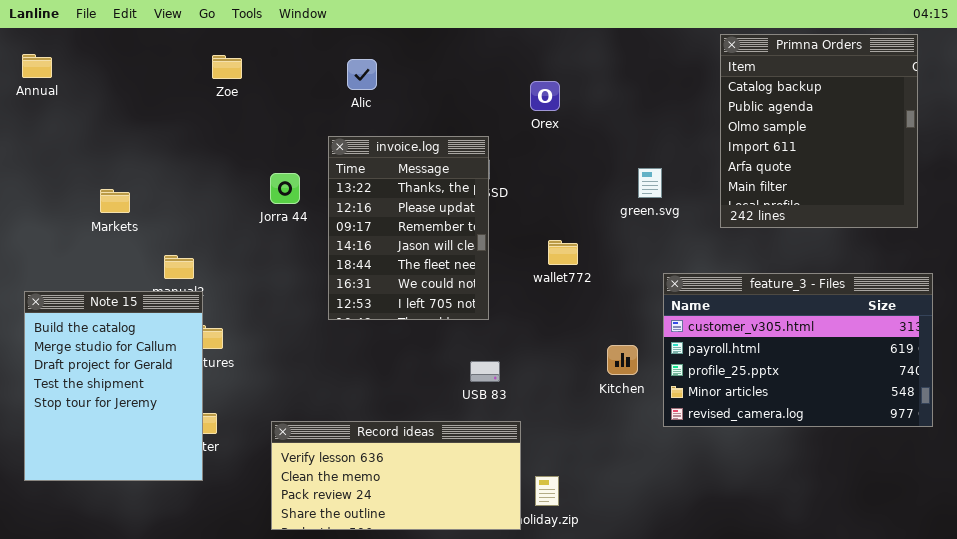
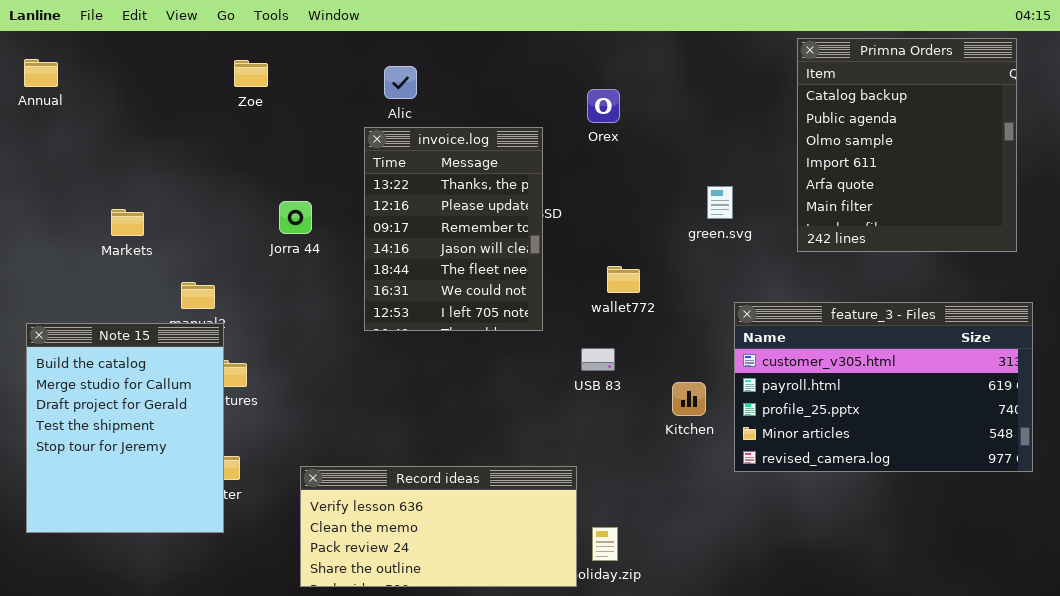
invoice.log: [328,136,489,320] -> [364,127,543,331], moved
Jorra 44: [270,173,300,204] -> [279,201,312,234], moved
USB 83: [470,361,500,382] -> [581,348,615,371], moved

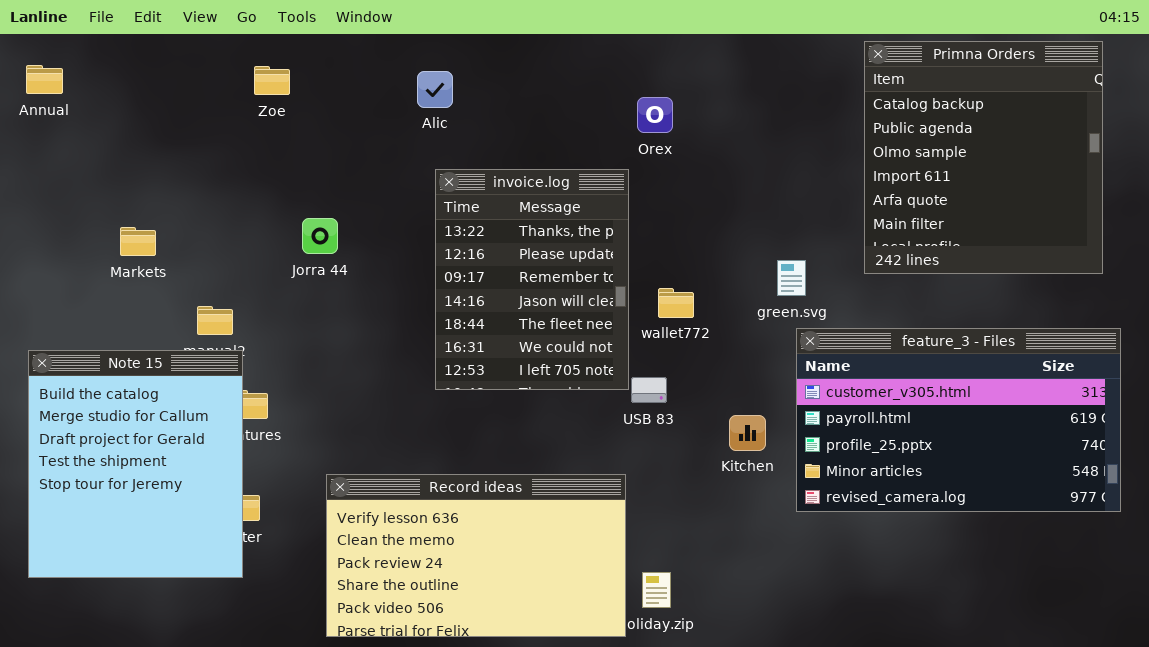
invoice.log: [364,127,543,331] -> [435,169,629,390], moved
green.svg: [707,186,733,219] -> [777,260,806,296], moved
Record ideas: [300,466,577,587] -> [326,474,626,637], resized

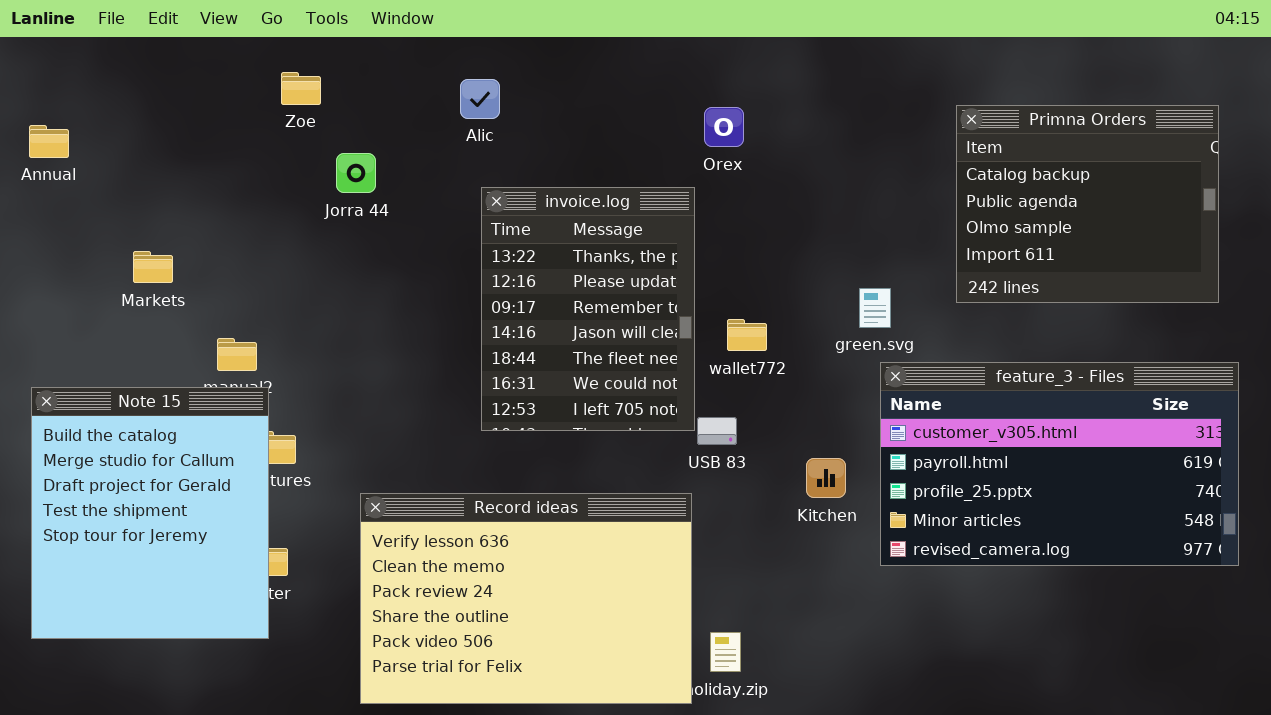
Primna Orders: [864,41,1103,274] -> [956,105,1219,303], resized
Annual: [26,65,63,94] -> [29,125,69,158], moved
Jorra 44: [302,218,338,254] -> [336,153,376,193], moved
Record ideas: [326,474,626,637] -> [360,493,692,704], resized

